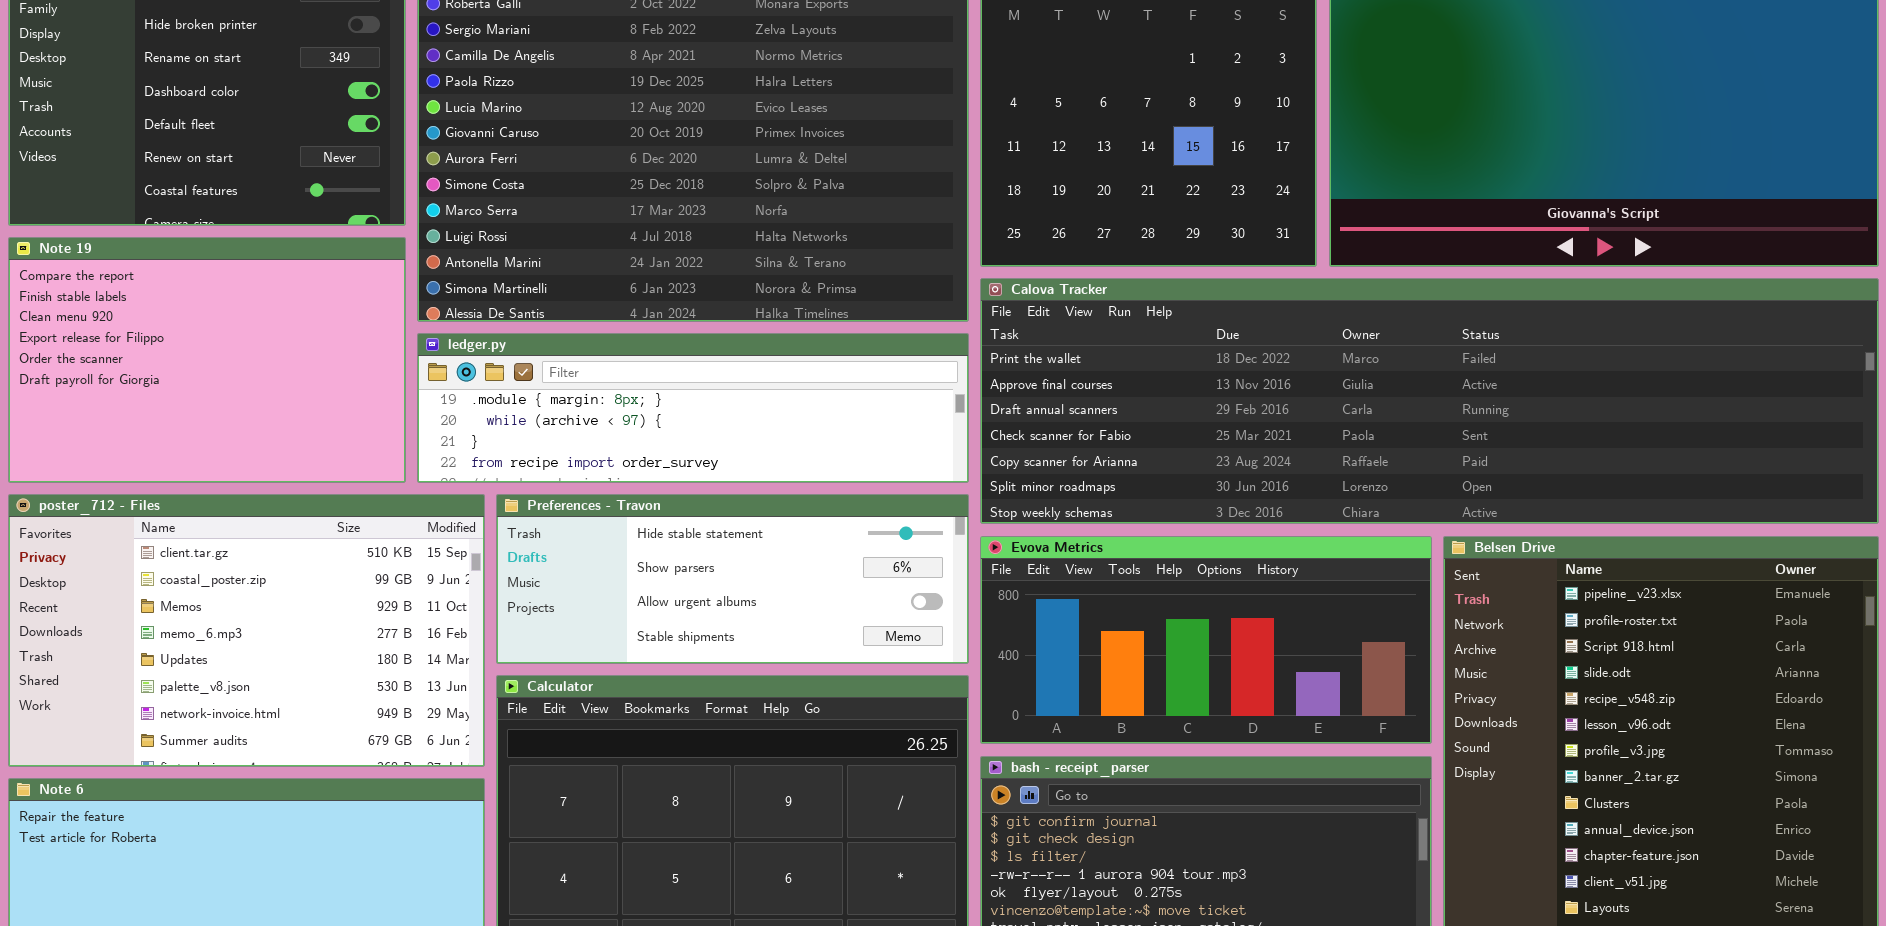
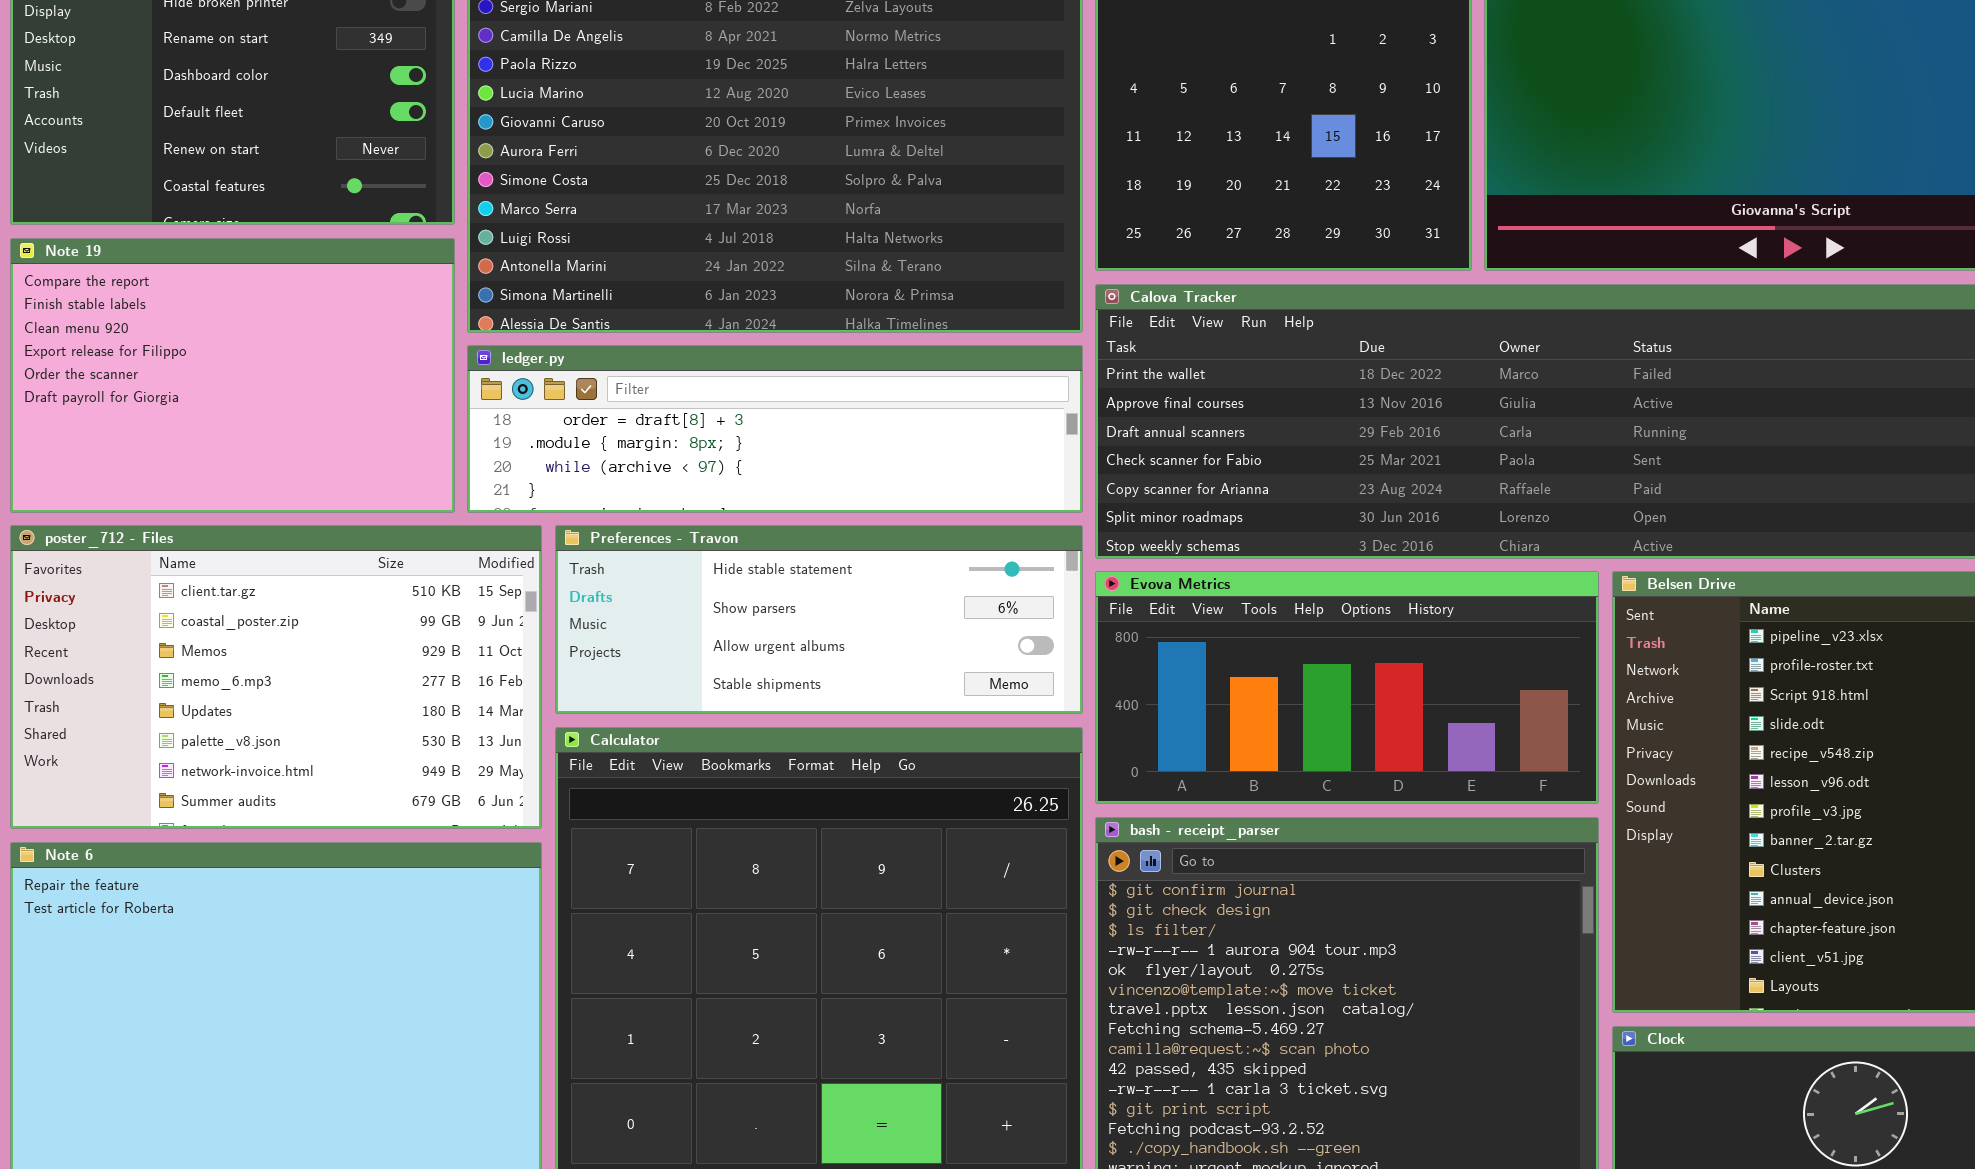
ledger.py: [417,333,969,483] -> [467,345,1083,513], scrolled up 1 row

